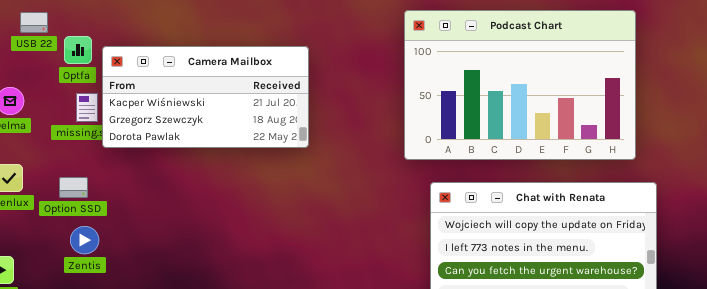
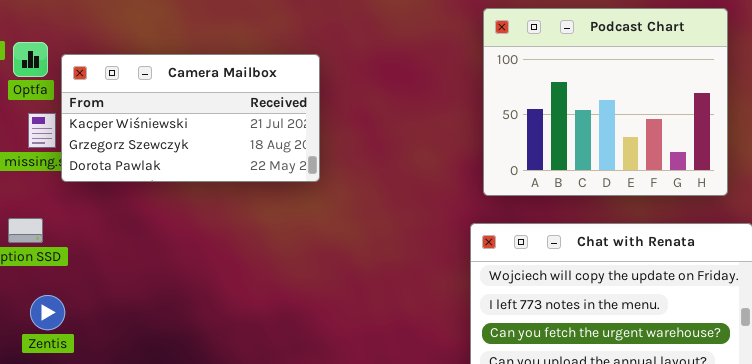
Podcast Chart: [404,10,636,160] -> [483,8,728,196], resized
Zentis: [70,226,99,254] -> [30,295,65,330], moved

